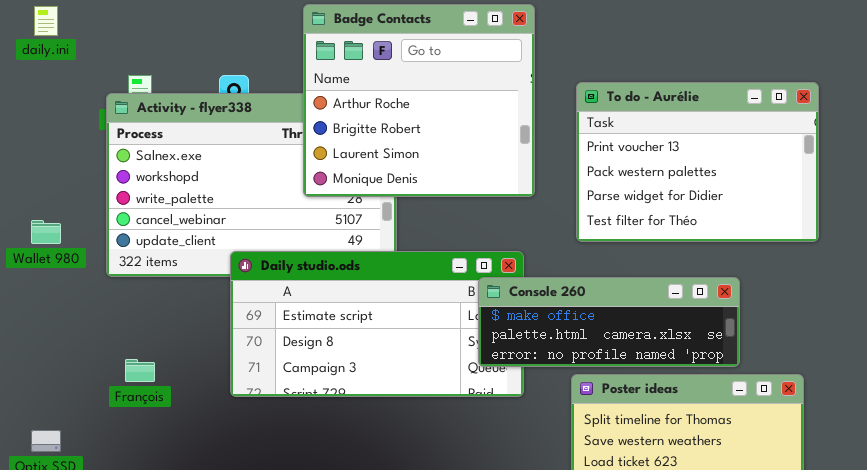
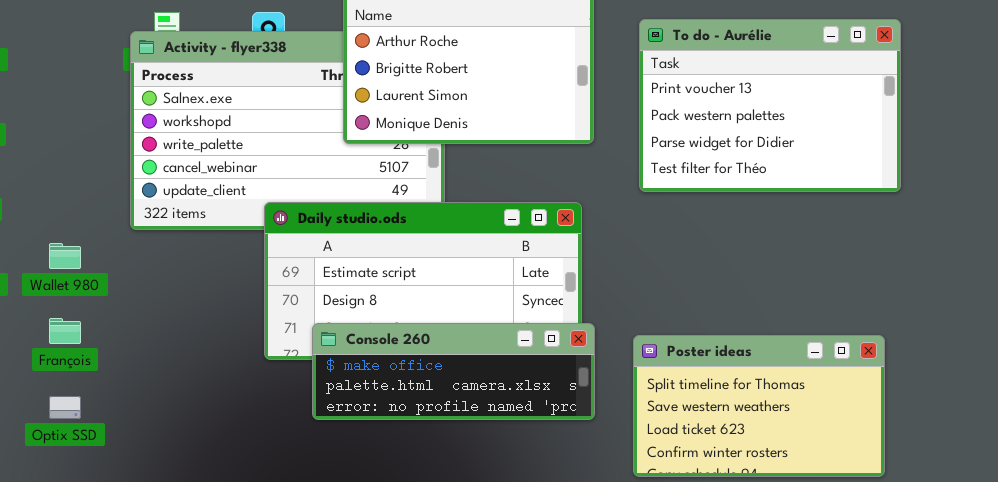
Wallet 980: [31,220,61,244] -> [49,243,81,269], moved
Console 260: [478,277,740,367] -> [312,323,595,420], moved
François: [125,359,155,382] -> [49,318,81,344], moved

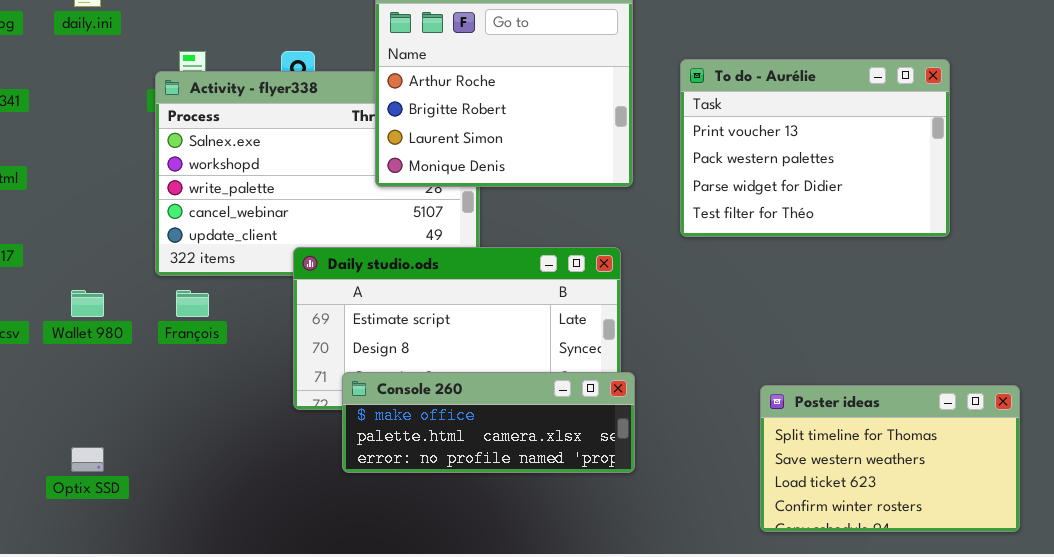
François: [49,318,81,344] -> [176,290,209,317], moved
Poster ideas: [633,335,885,477] -> [760,385,1020,532], moved

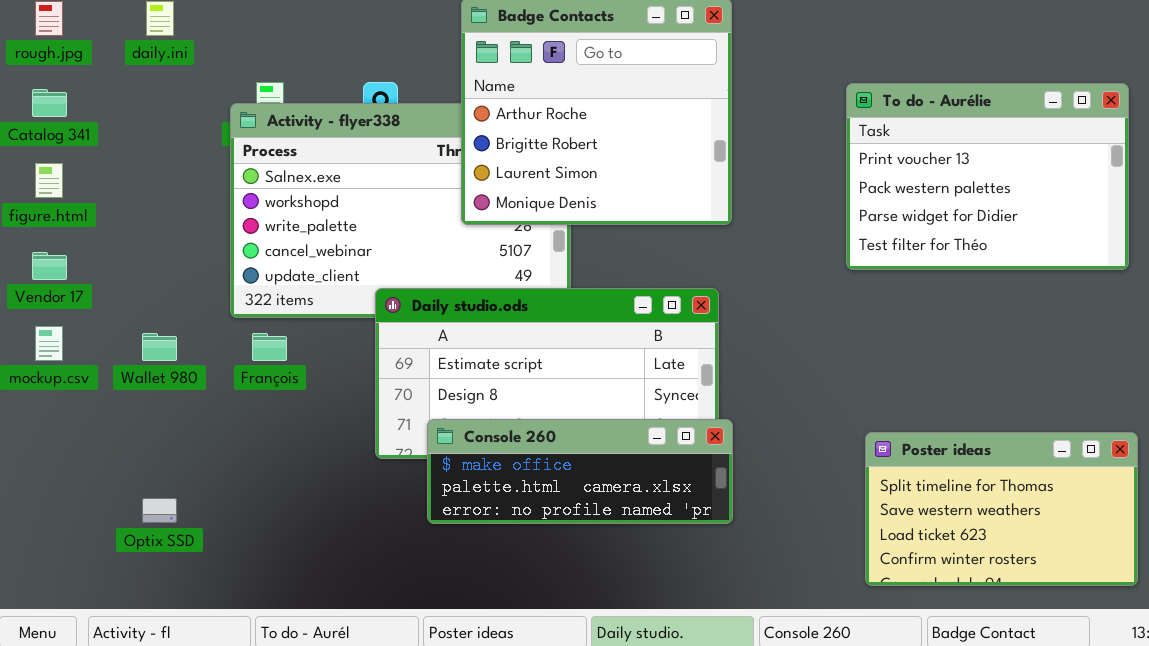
To do - Aurélie: [680,59,950,237] -> [846,83,1129,270], moved

